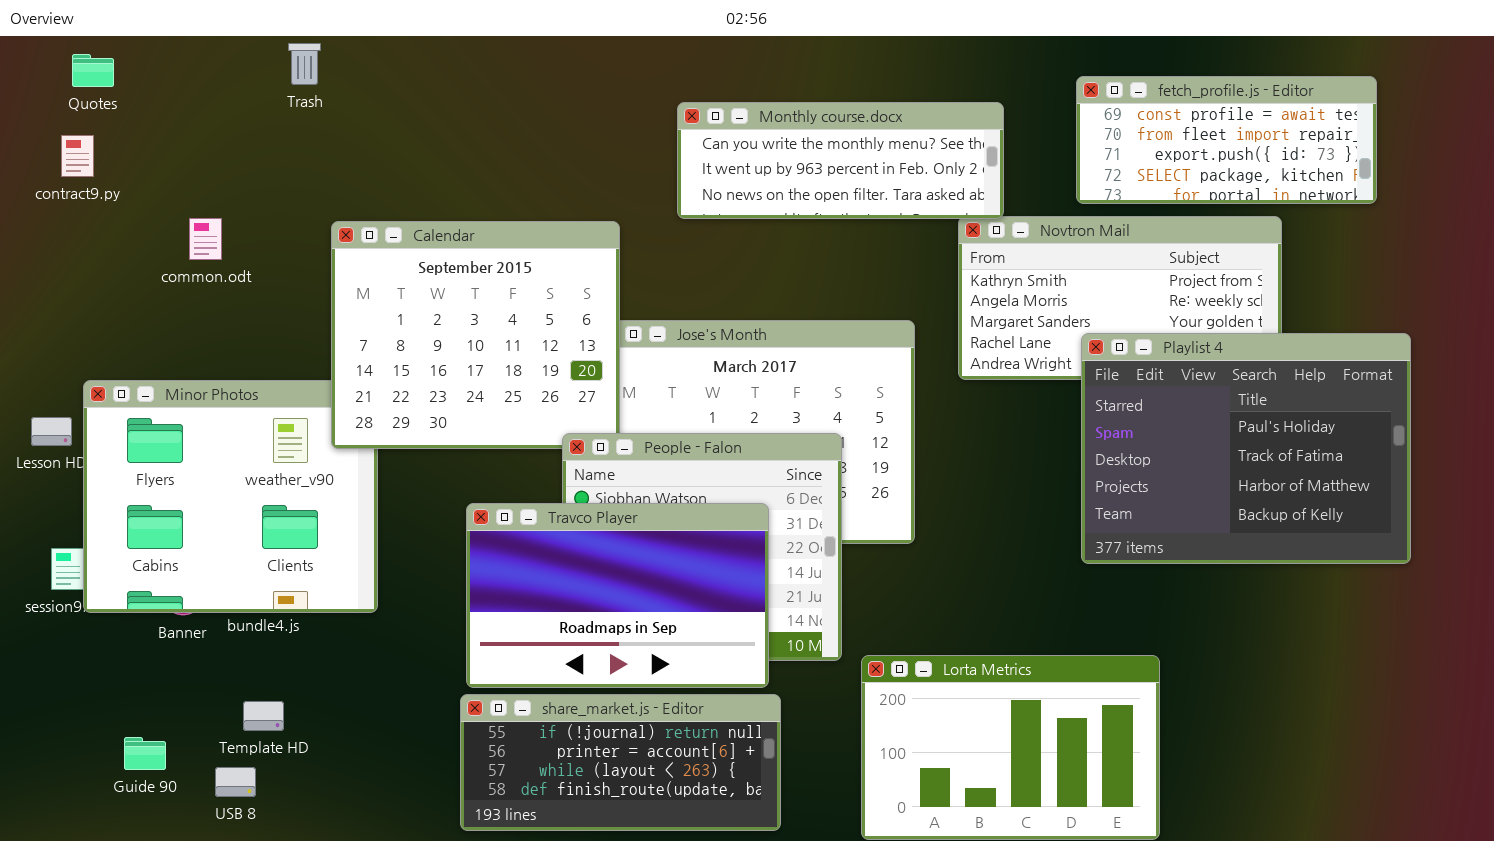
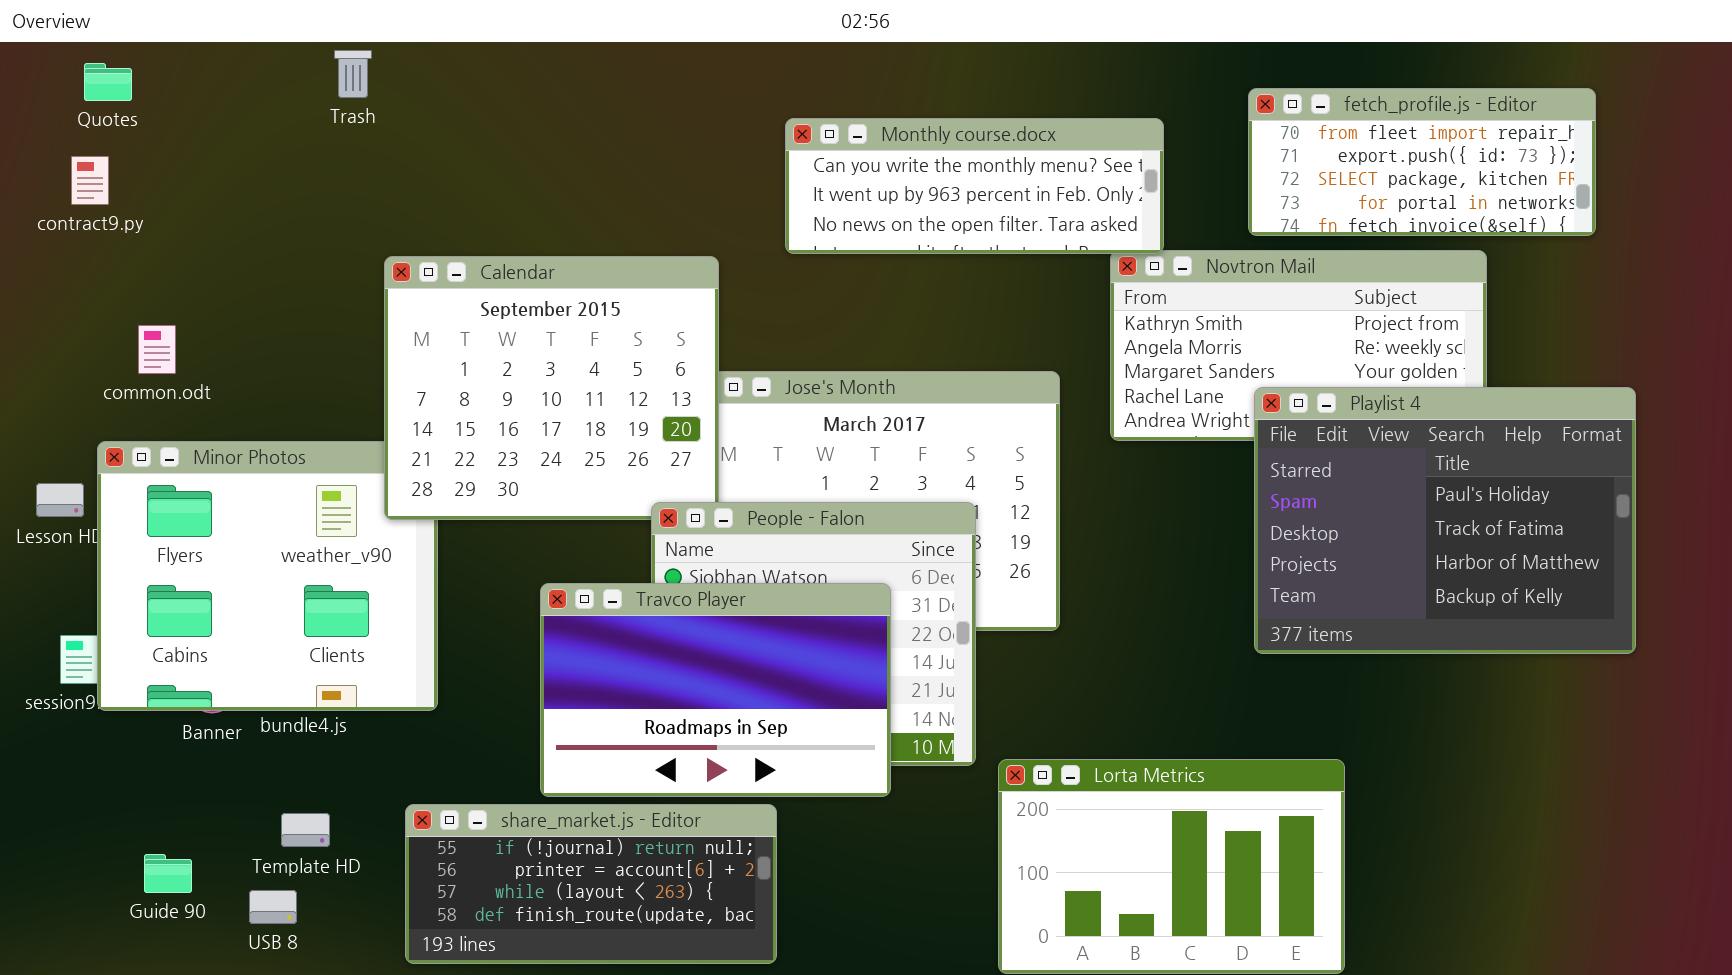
fetch_profile.js - Editor: [1076,76,1377,204] -> [1248,88,1596,236], scrolled down 1 row
common.odt: [189,218,222,260] -> [138,325,176,374], moved
share_market.js - Editor: [460,694,781,831] -> [405,804,777,964], moved

